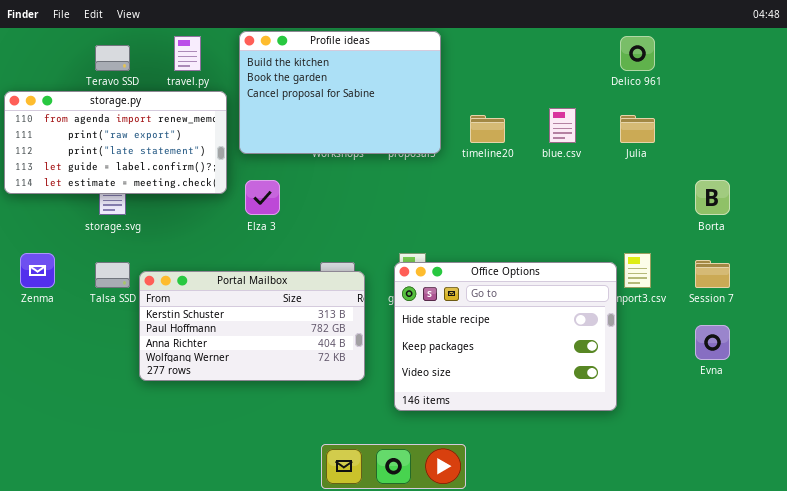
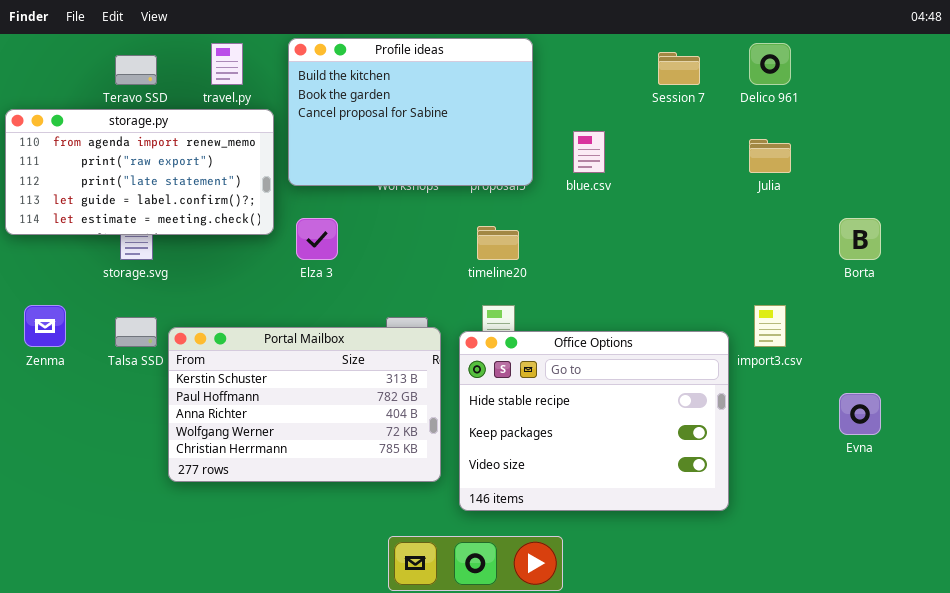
blue.csv: [549,108,576,143] -> [573,131,605,173], moved
timeline20: [470,115,505,143] -> [477,226,519,260], moved
Session 7: [695,260,730,288] -> [658,52,700,85], moved
Office Options: [394,262,617,411] -> [459,331,729,511], moved
Portal Mailbox: [139,271,365,381] -> [168,327,441,482], resized

